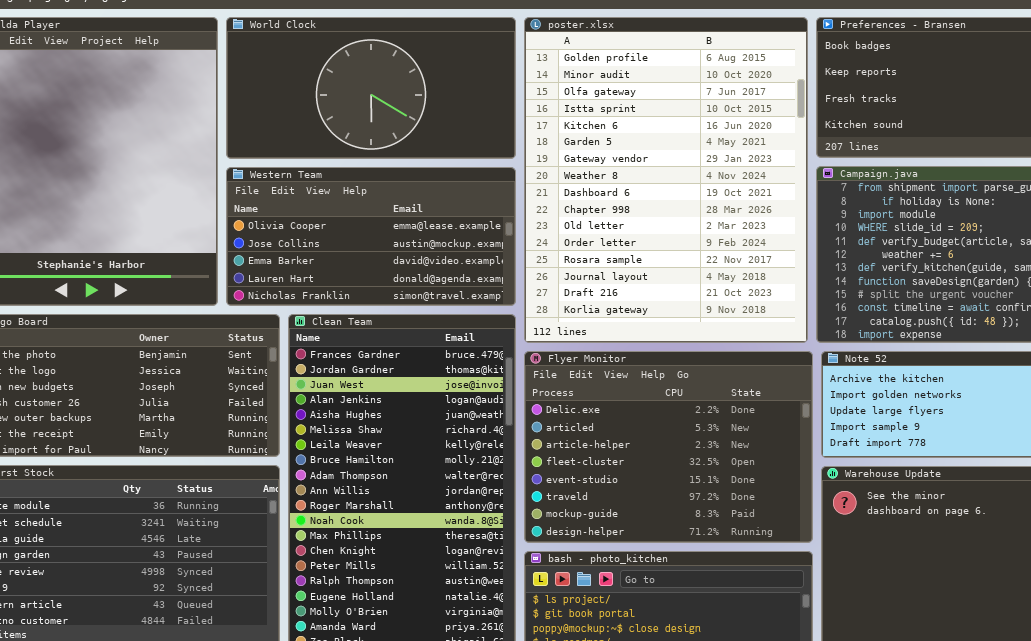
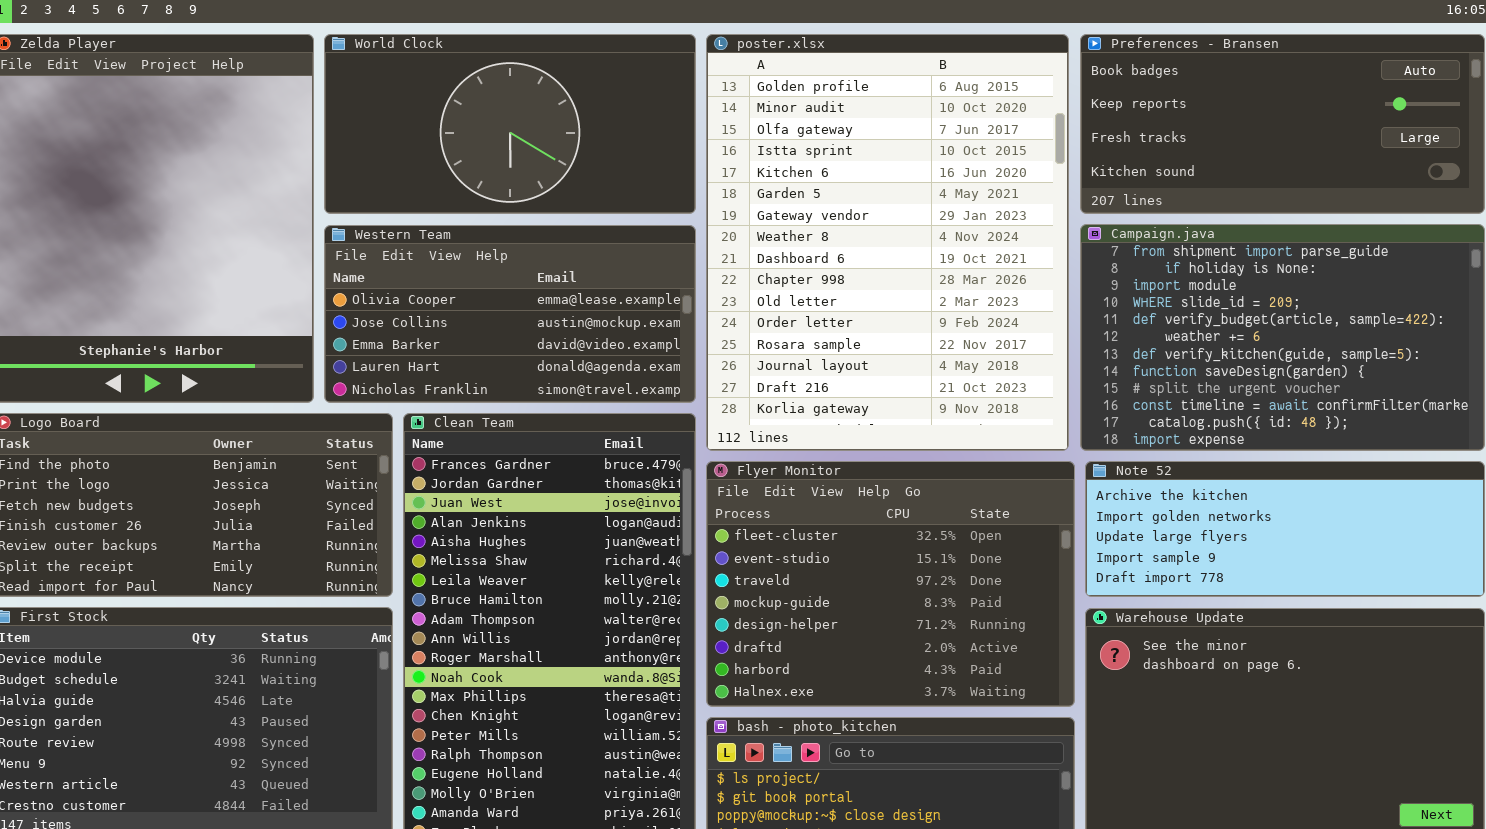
Flyer Monitor: [524,351,813,543] -> [706,461,1075,707], scrolled down 3 rows

